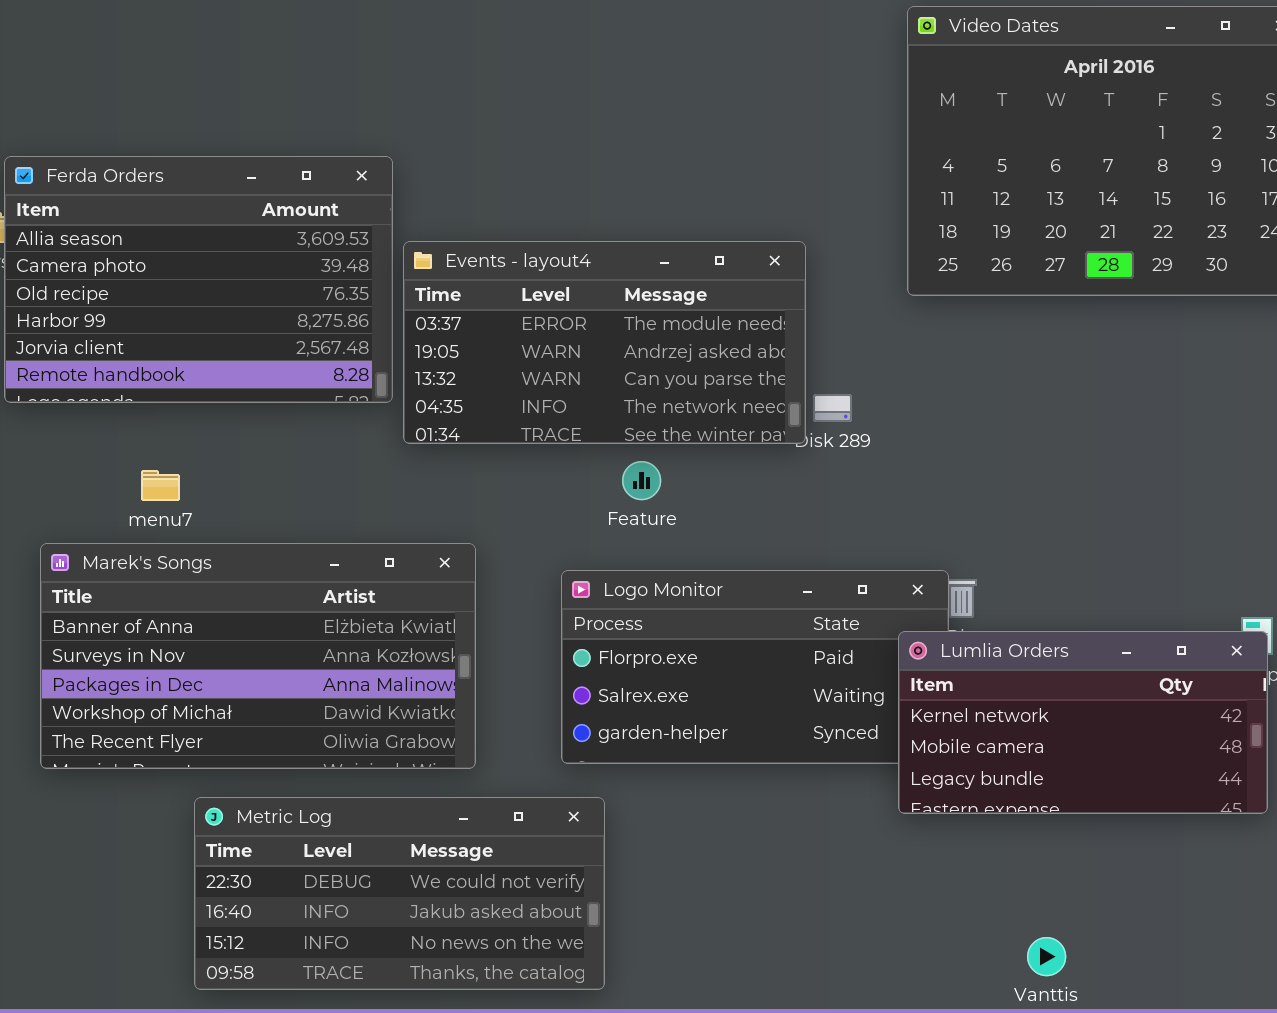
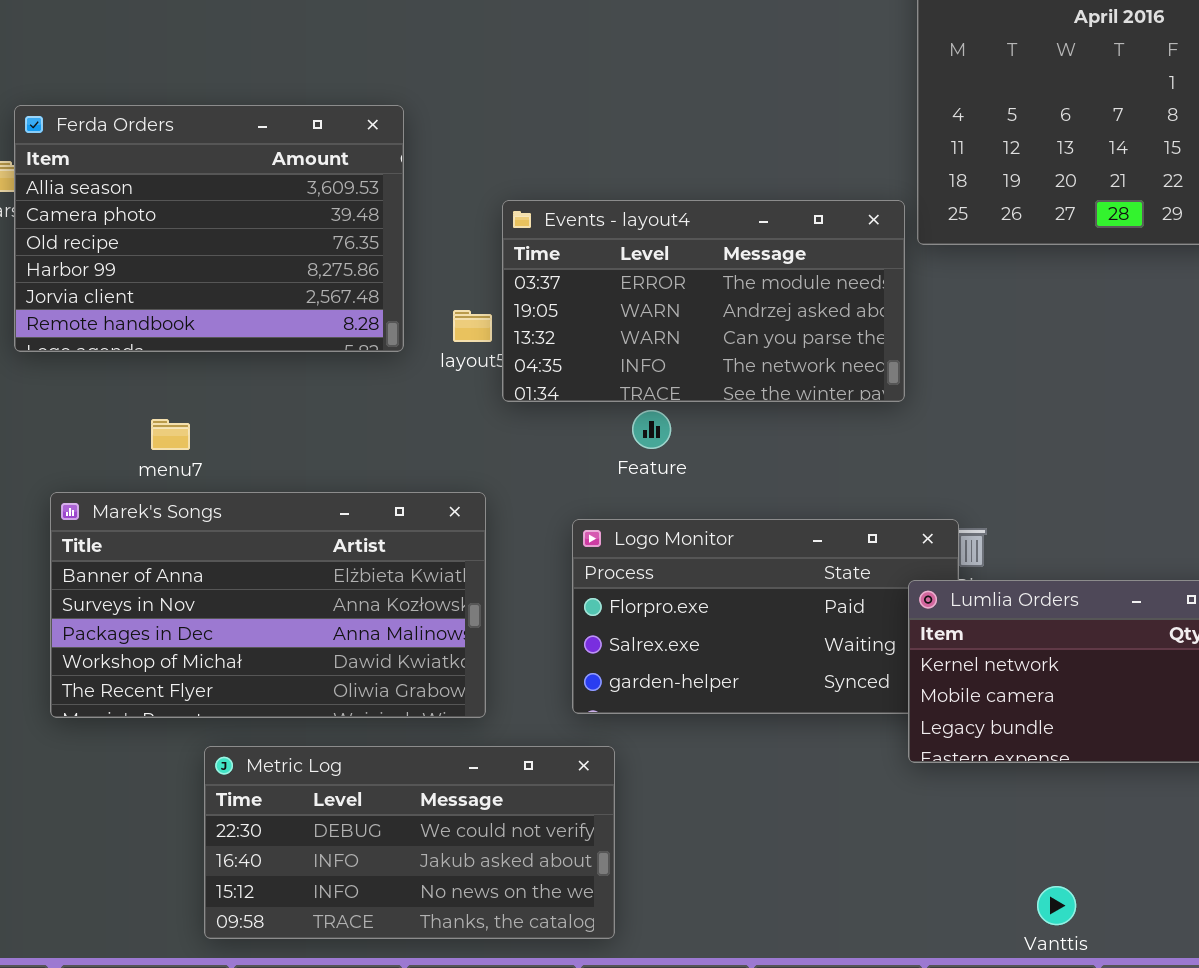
Events - layout4: [403,241,806,444] -> [502,200,905,402], moved

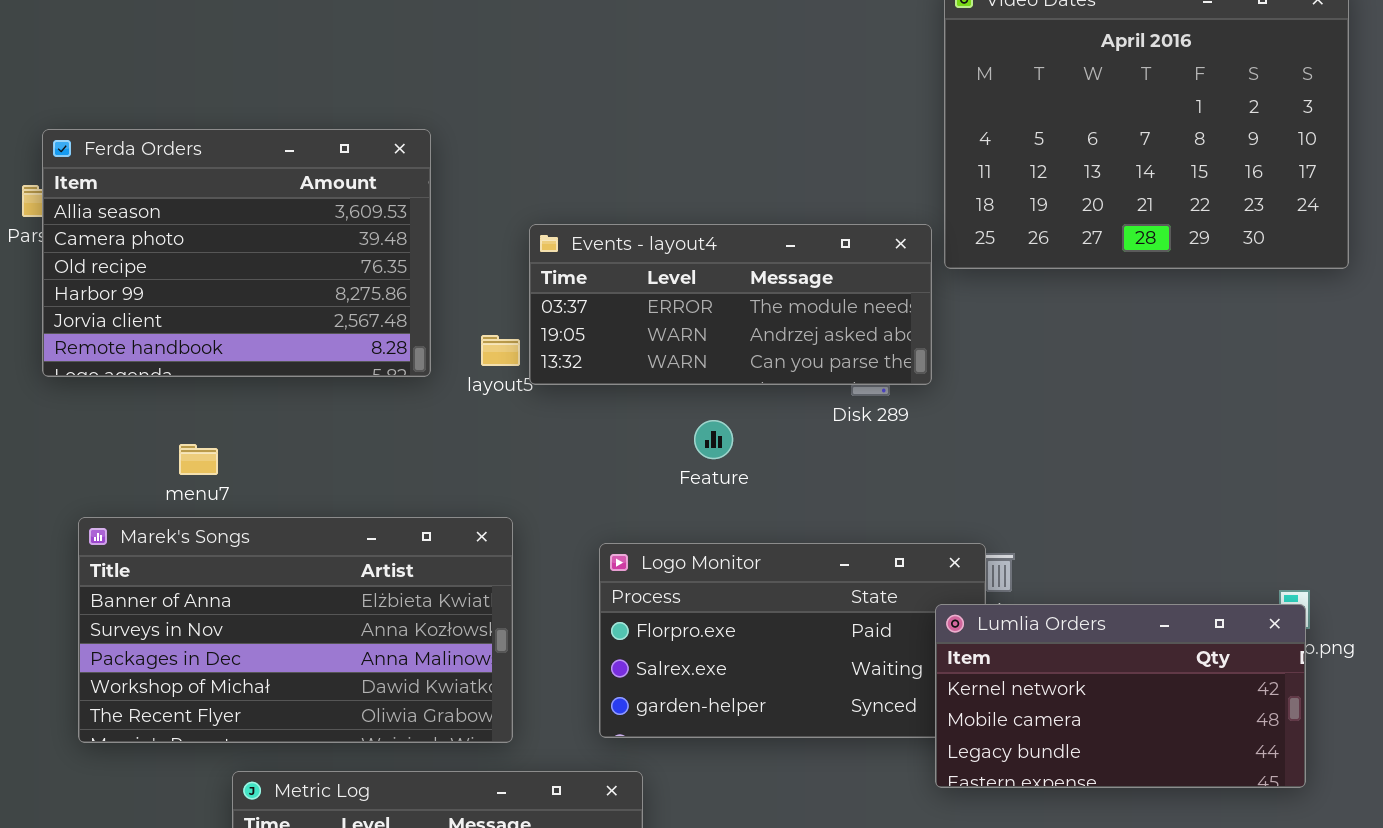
Events - layout4: [502,200,905,402] -> [529,224,932,385], resized
Feature: [632,410,671,449] -> [694,420,733,459], moved

